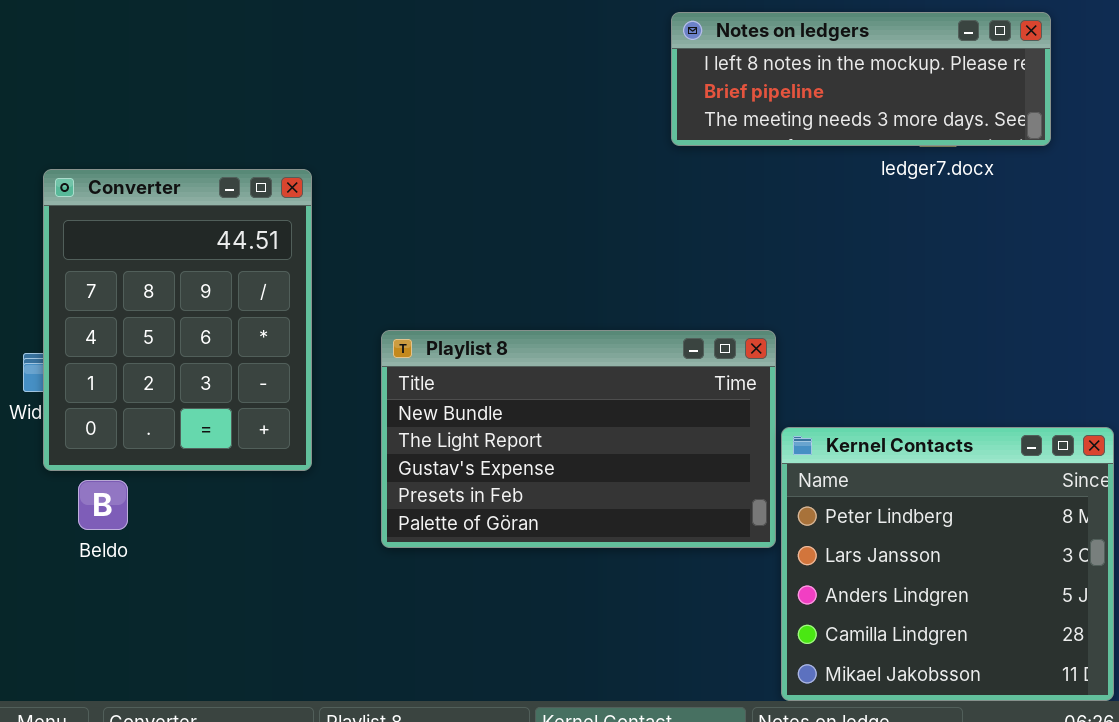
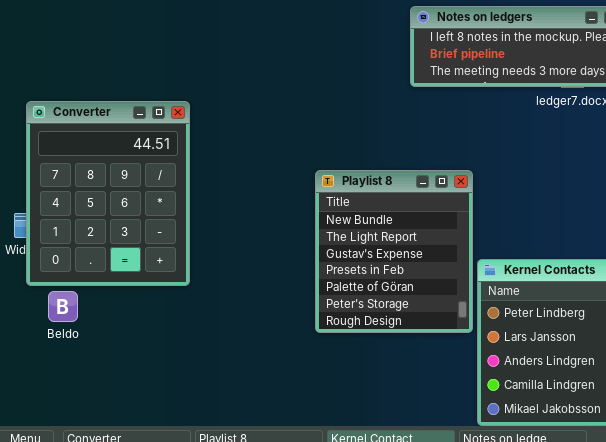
Playlist 8: [381,330,776,548] -> [315,170,473,333], resized

